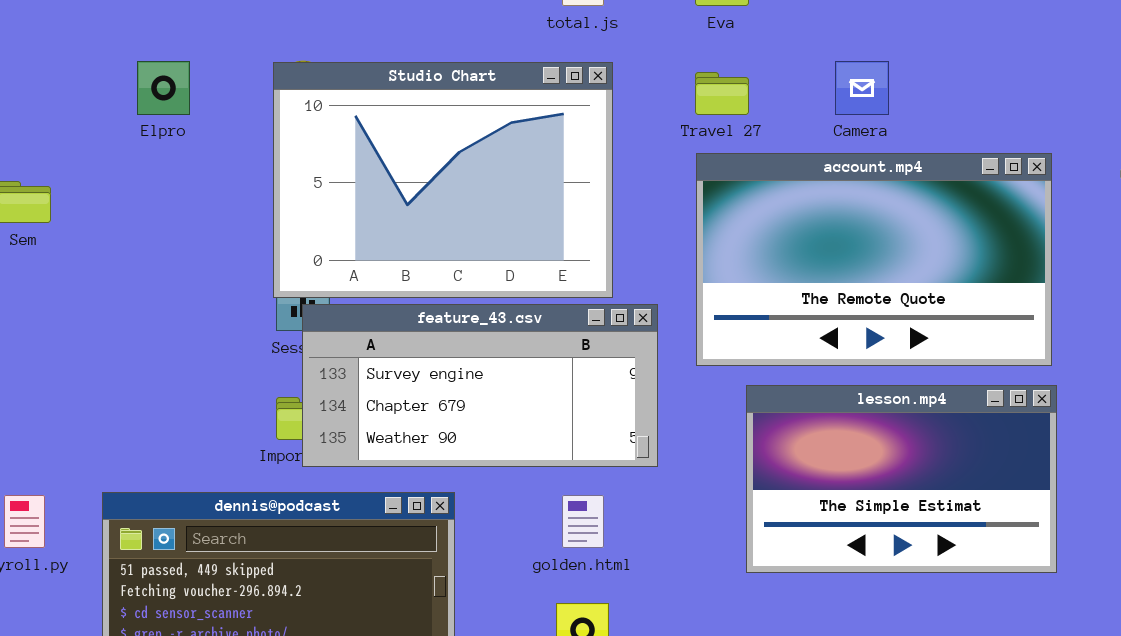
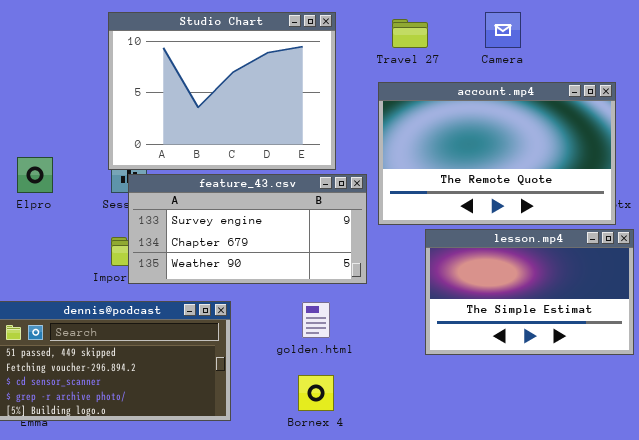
Elpro: [137,61,190,115] -> [17,157,53,193], moved
account.mp4: [696,153,1052,366] -> [378,82,616,225], moved

